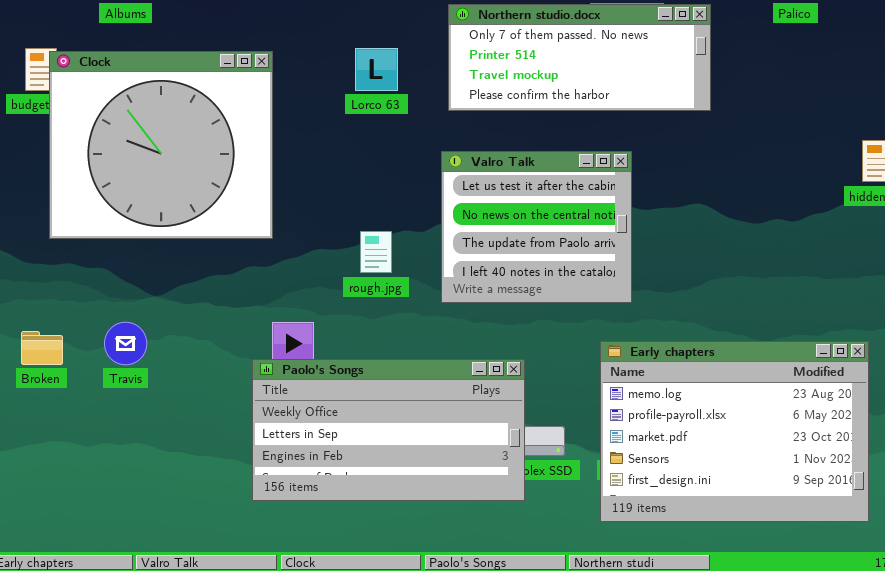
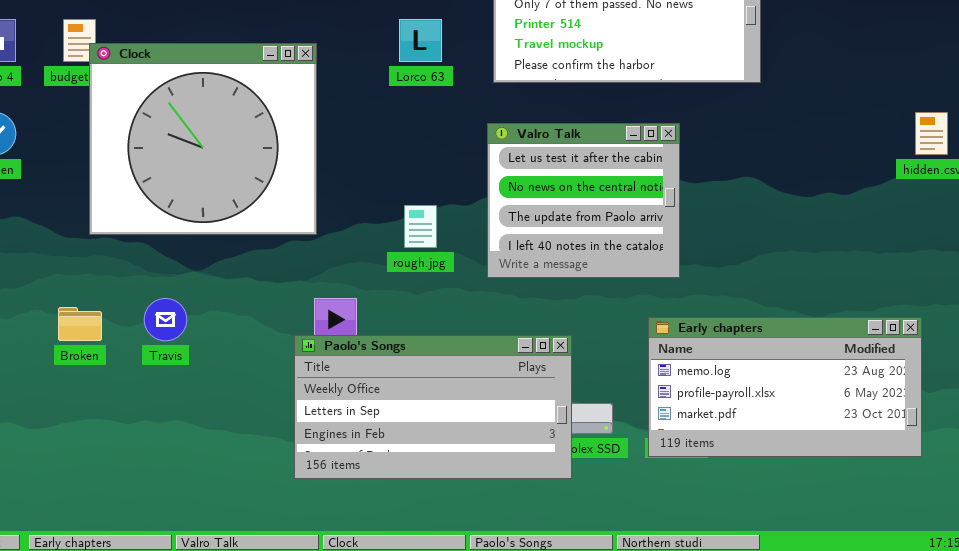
Clock: [49,51,273,239] -> [89,43,317,235], moved
Early chapters: [600,341,869,522] -> [648,317,922,457], resized

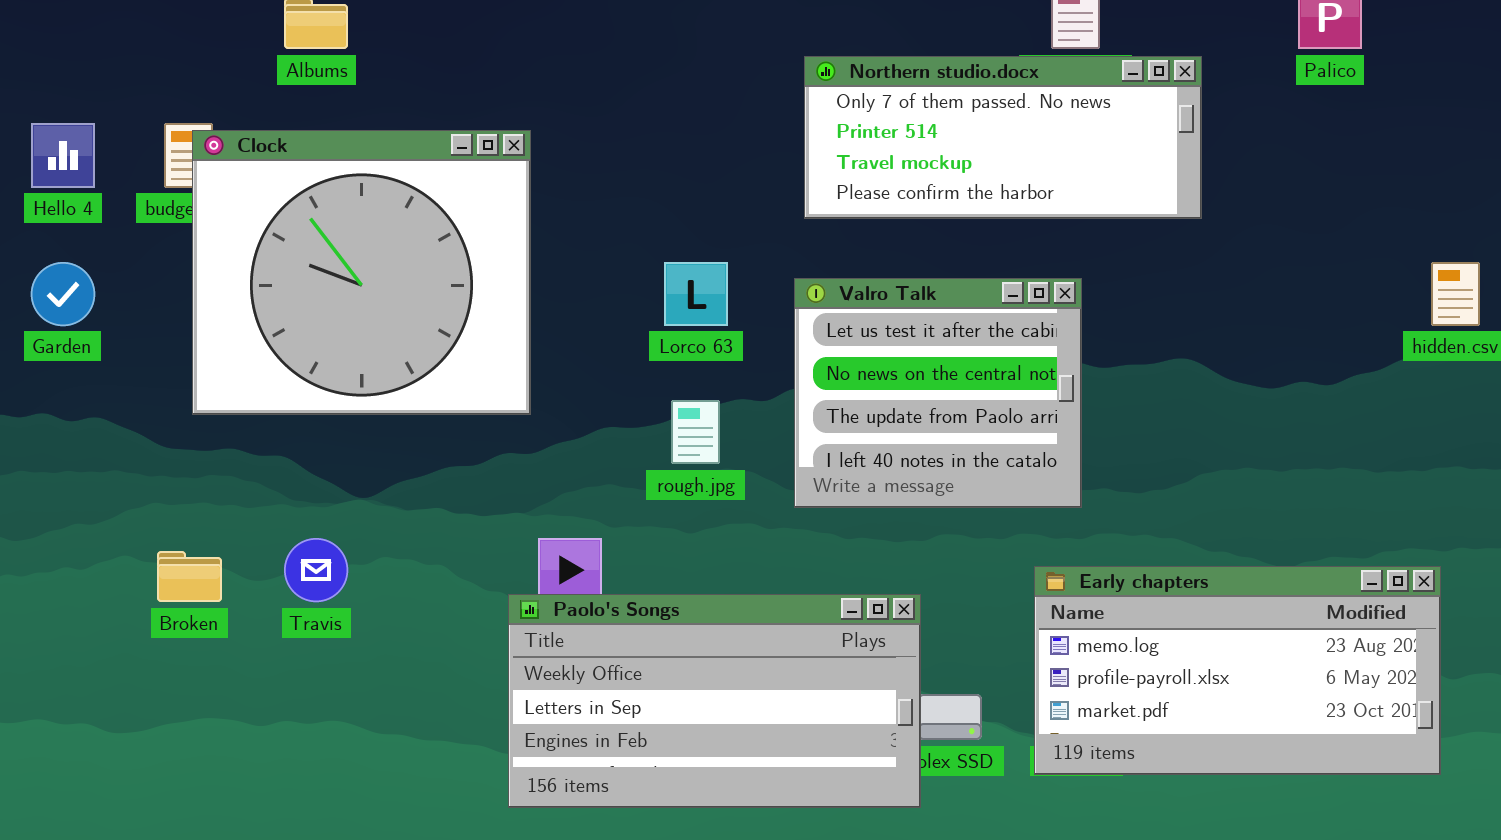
Lorco 63: [399,19,442,62] -> [664,262,728,326], moved
Clock: [89,43,317,235] -> [192,130,531,415], moved

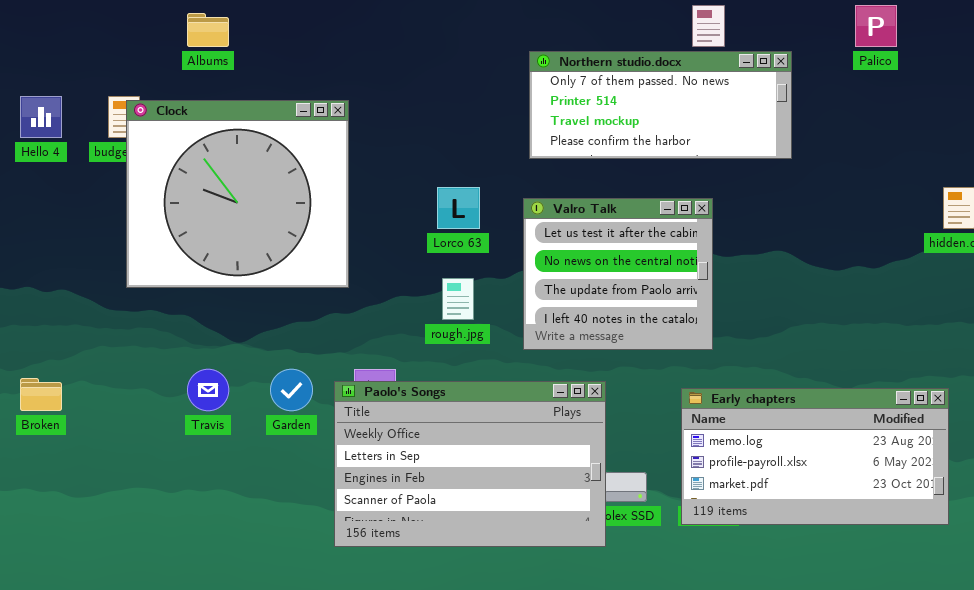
Garden: [31,262,95,326] -> [270,369,313,411], moved
Broken: [157,551,222,602] -> [20,378,62,411], moved
Paolo's Songs: [508,594,921,808] -> [334,381,606,547], resized

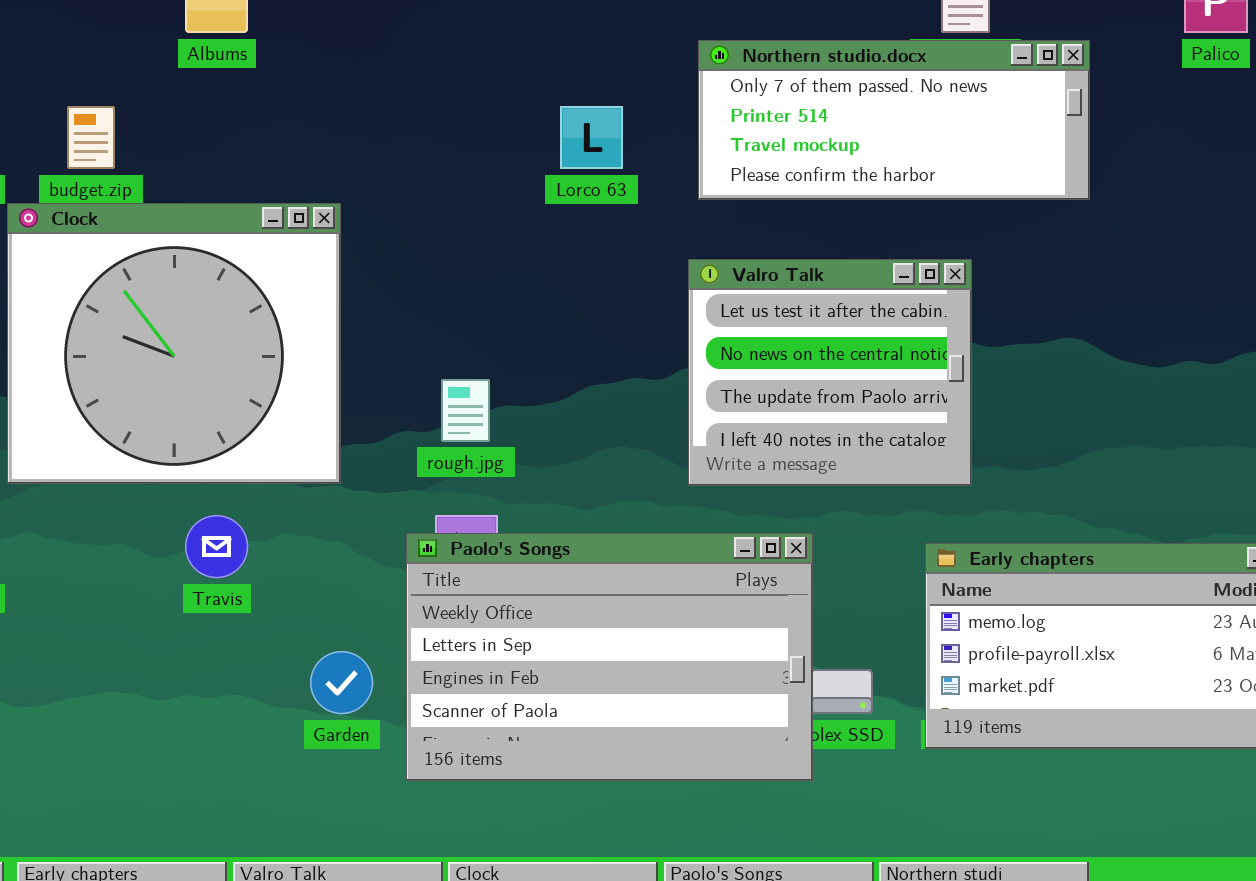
Clock: [126,100,349,288] -> [7,203,341,484], moved
Lorco 63: [437,187,480,229] -> [560,106,623,169], moved
rough.jpg: [442,278,474,320] -> [441,379,490,442], moved
Garden: [270,369,313,411] -> [310,651,373,714], moved

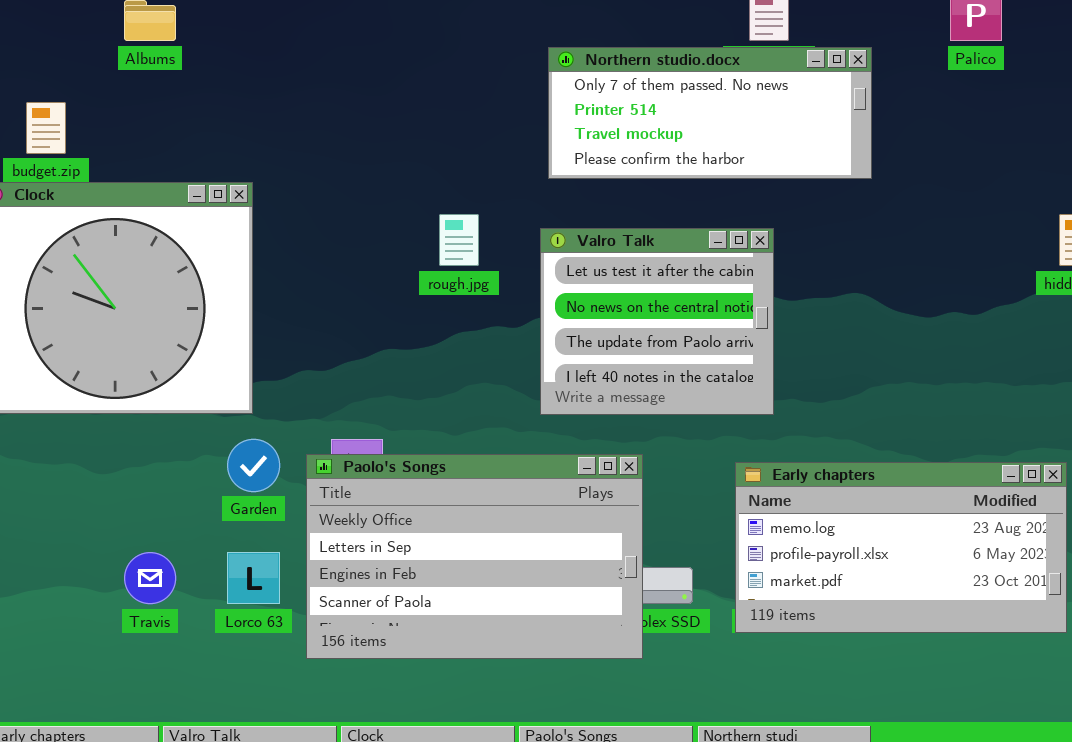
Lorco 63: [560,106,623,169] -> [227,552,280,604], moved
rough.jpg: [441,379,490,442] -> [439,214,479,266], moved
Travis: [185,515,248,578] -> [124,552,176,604], moved
Garden: [310,651,373,714] -> [227,439,280,492], moved

